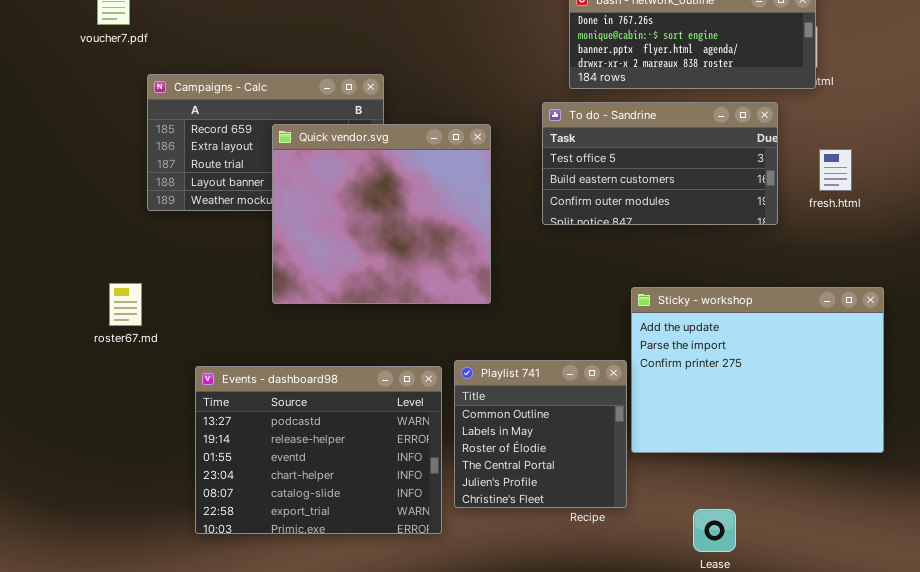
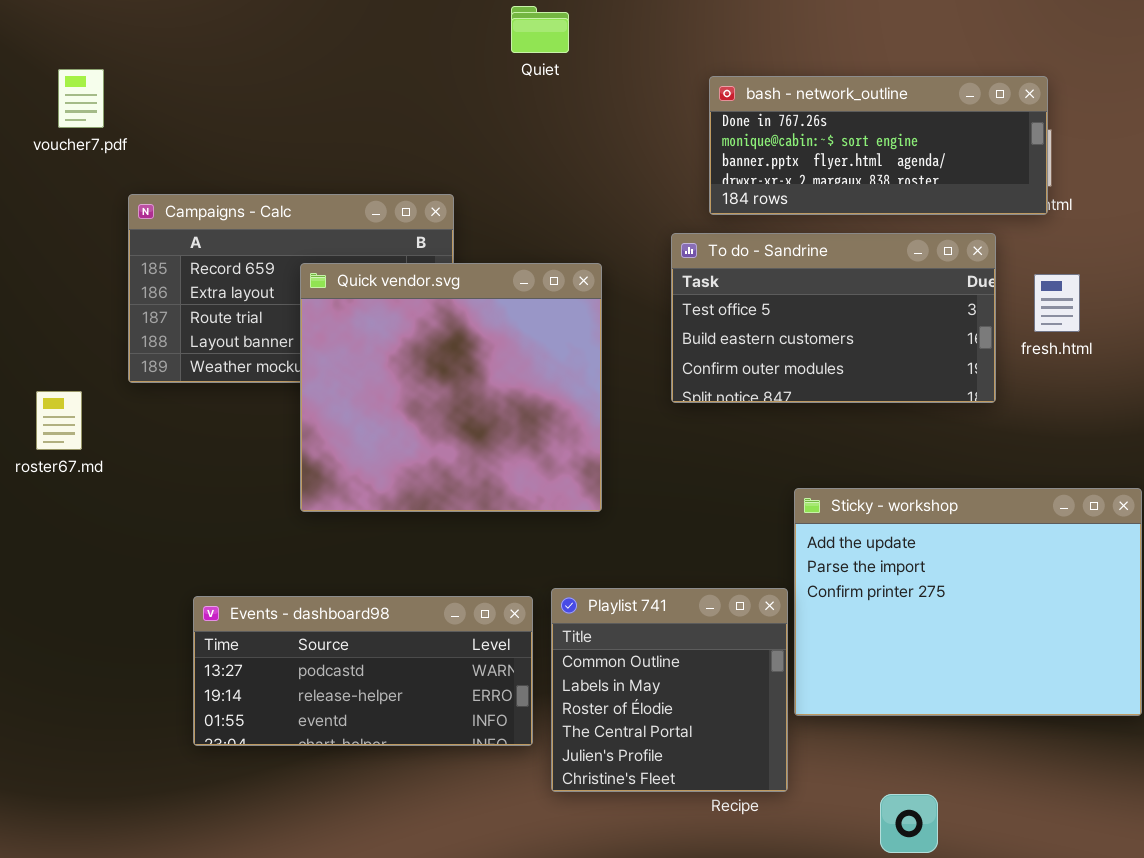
fresh.html: [819,149,852,191] -> [1034,274,1080,332], moved
roster67.md: [109,283,142,326] -> [36,391,82,450], moved
Events - dashboard98: [195,366,442,534] -> [193,596,533,746], resized

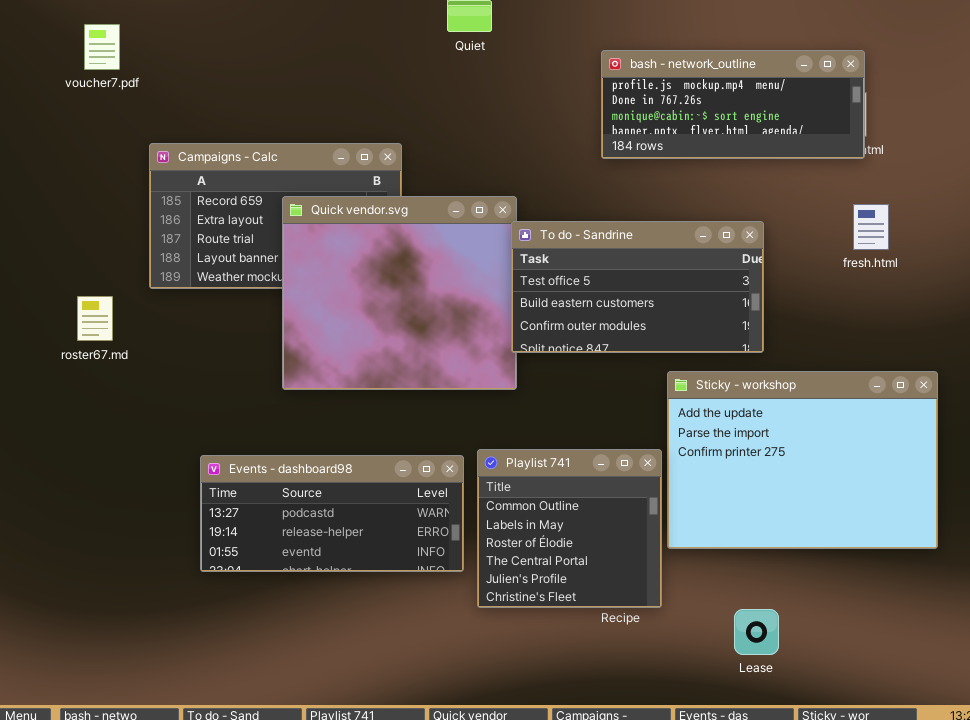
voucher7.pdf: [58,69,104,128] -> [84,24,120,70], moved
bash - network_outline: [709,76,1048,215] -> [601,50,865,159], scrolled up 1 row
To do - Sandrine: [671,233,996,403] -> [511,221,764,353], moved

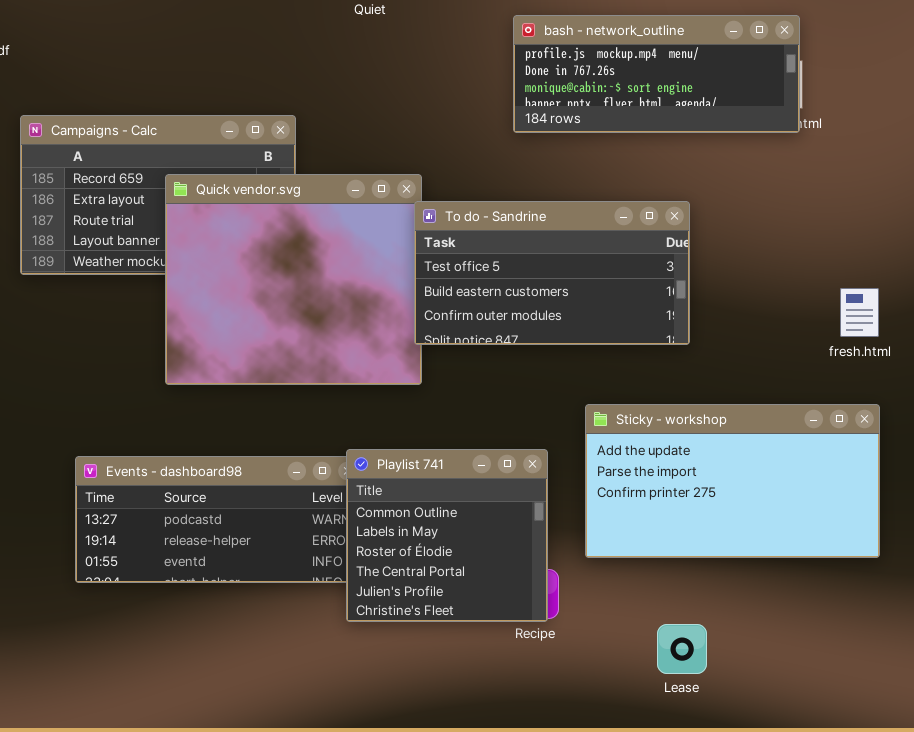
fresh.html: [853,204,889,250] -> [840,288,879,337], moved
Sticky - workshop: [667,371,938,549] -> [585,404,880,558], resized
Playlist 741: [477,449,662,608] -> [346,449,548,622], moved

